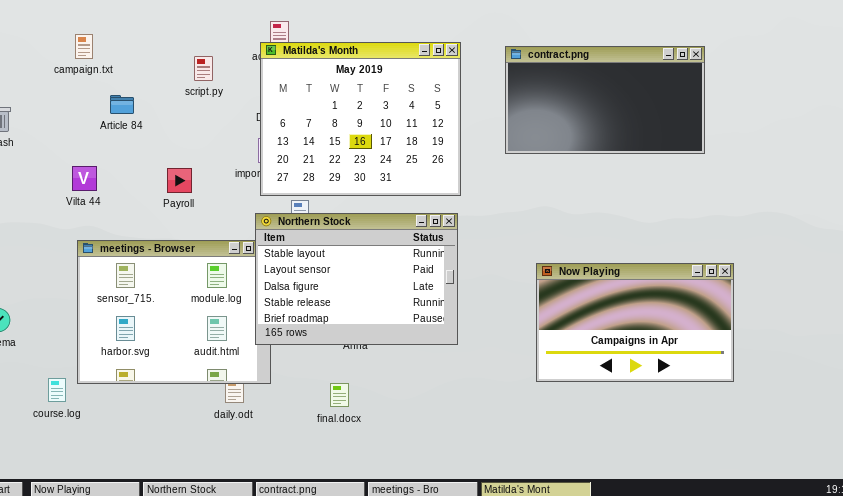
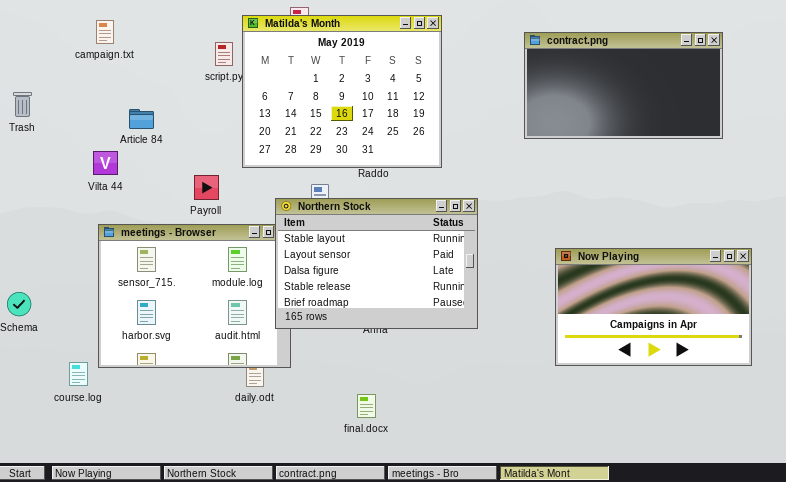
Matilda's Month: [260,42,461,196] -> [242,15,442,168], moved
Article 84: [110,95,134,114] -> [129,109,154,129], moved
Payroll: [167,168,192,193] -> [194,175,219,200], moved
final.docx: [330,383,349,407] -> [357,394,376,418], moved

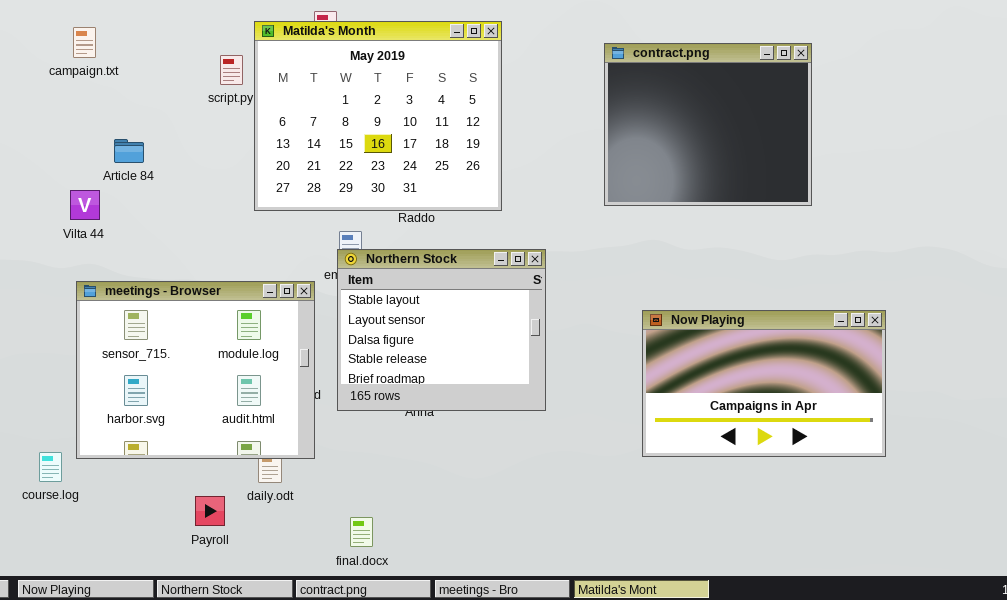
contract.png: [524,32,723,139] -> [604,43,812,206], resized
Payroll: [194,175,219,200] -> [195,496,225,526], moved
Northern Stock: [275,198,478,329] -> [337,249,546,411], resized
final.docx: [357,394,376,418] -> [350,517,373,547], moved

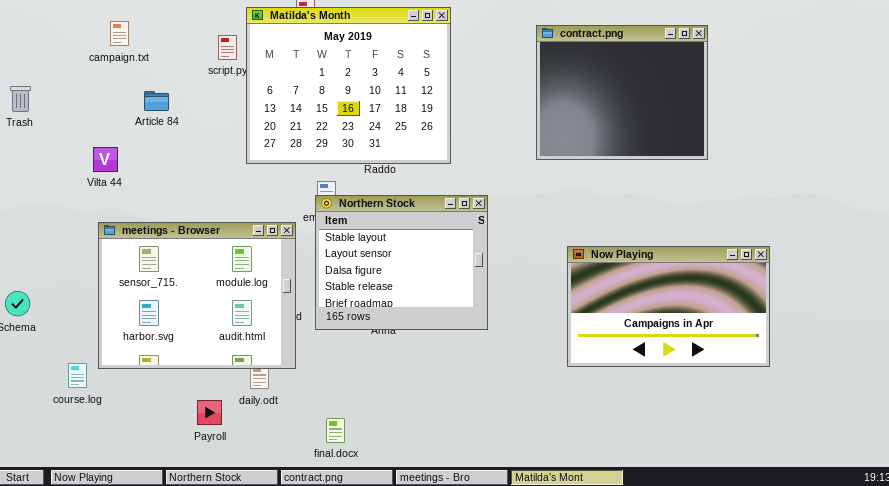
campaign.txt: [73,27,96,58] -> [110,21,129,46], moved
Article 84: [114,139,144,163] -> [144,91,169,111], moved

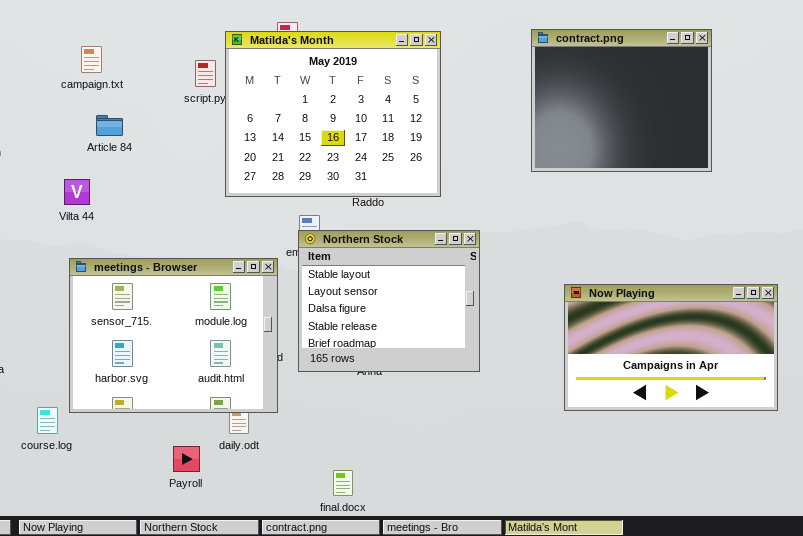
contract.png: [536,25,708,160] -> [531,29,712,172], moved
Article 84: [144,91,169,111] -> [96,115,123,136], moved
final.docx: [326,418,345,443] -> [333,470,353,496], moved

